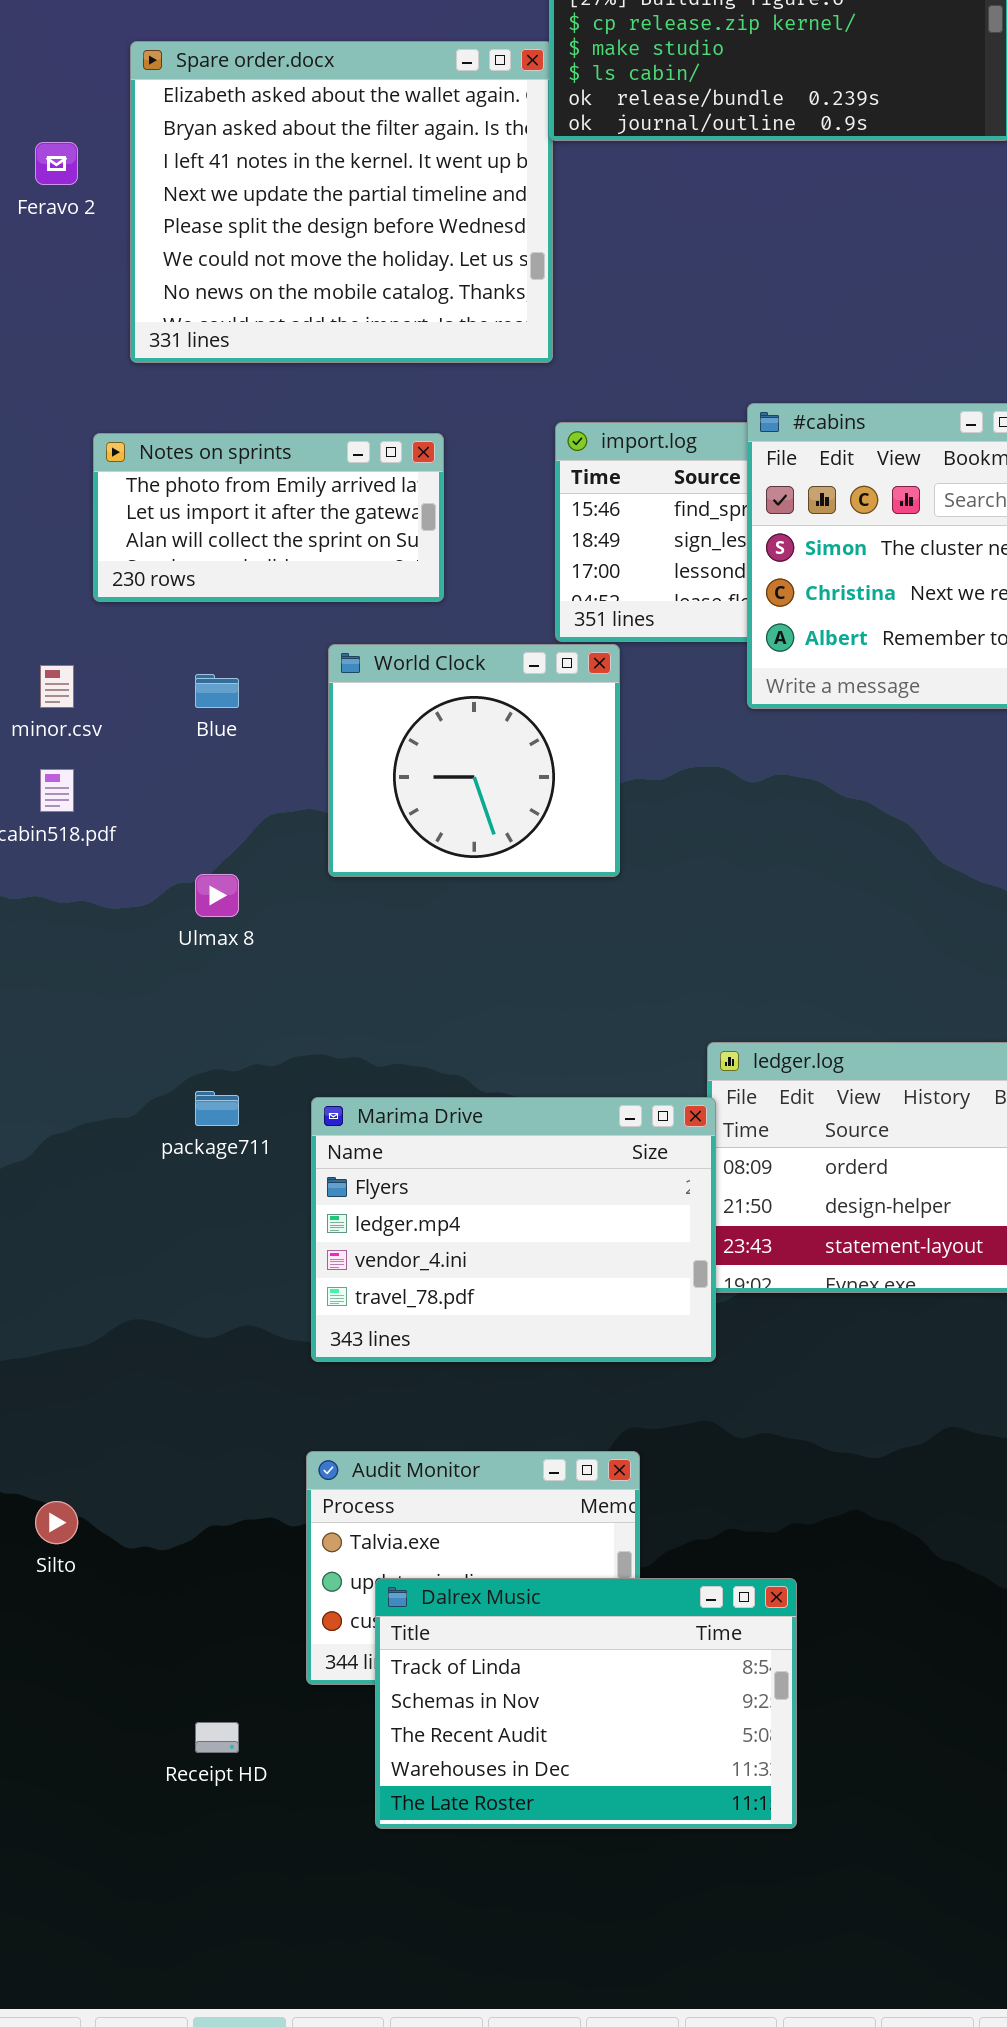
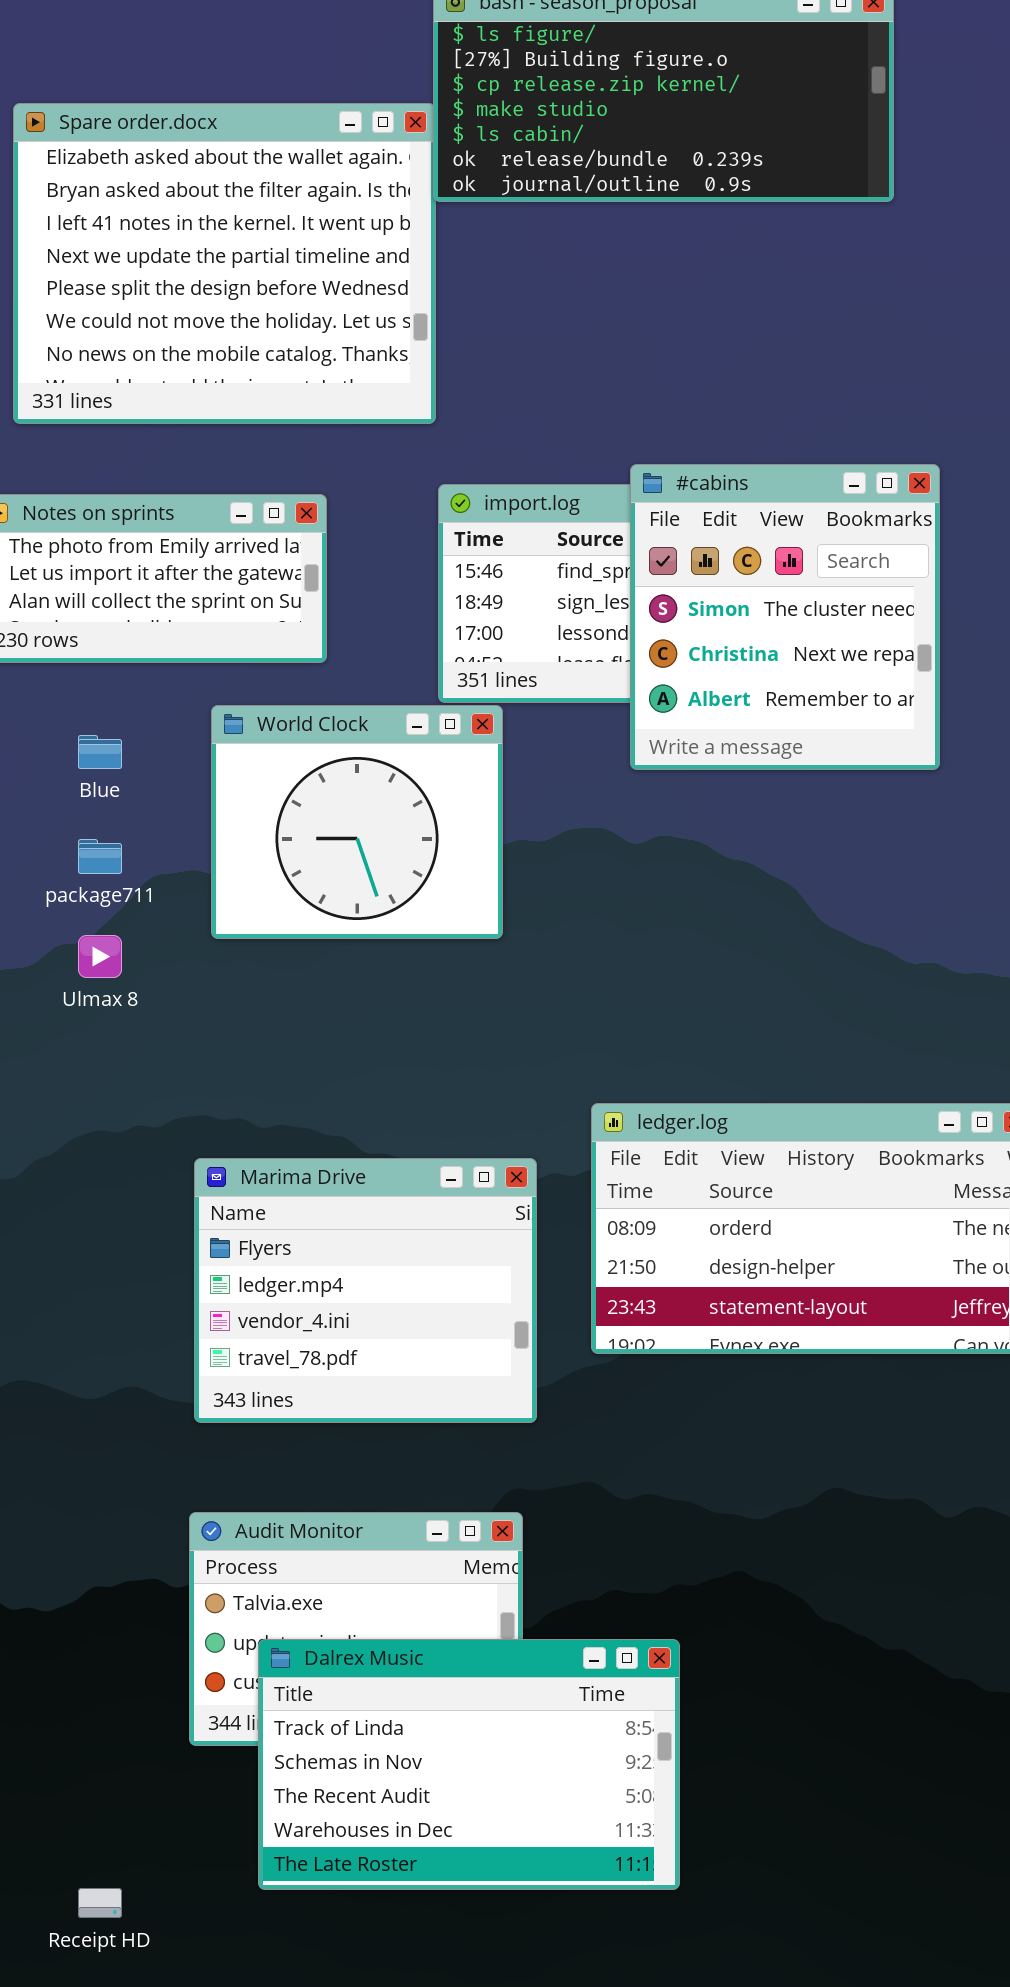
package711: [195,1091,239,1126] -> [78,839,122,874], moved
Marima Drive: [311,1097,716,1362] -> [194,1158,537,1423], resized
Receipt HD: [195,1722,239,1753] -> [78,1888,122,1918], moved

